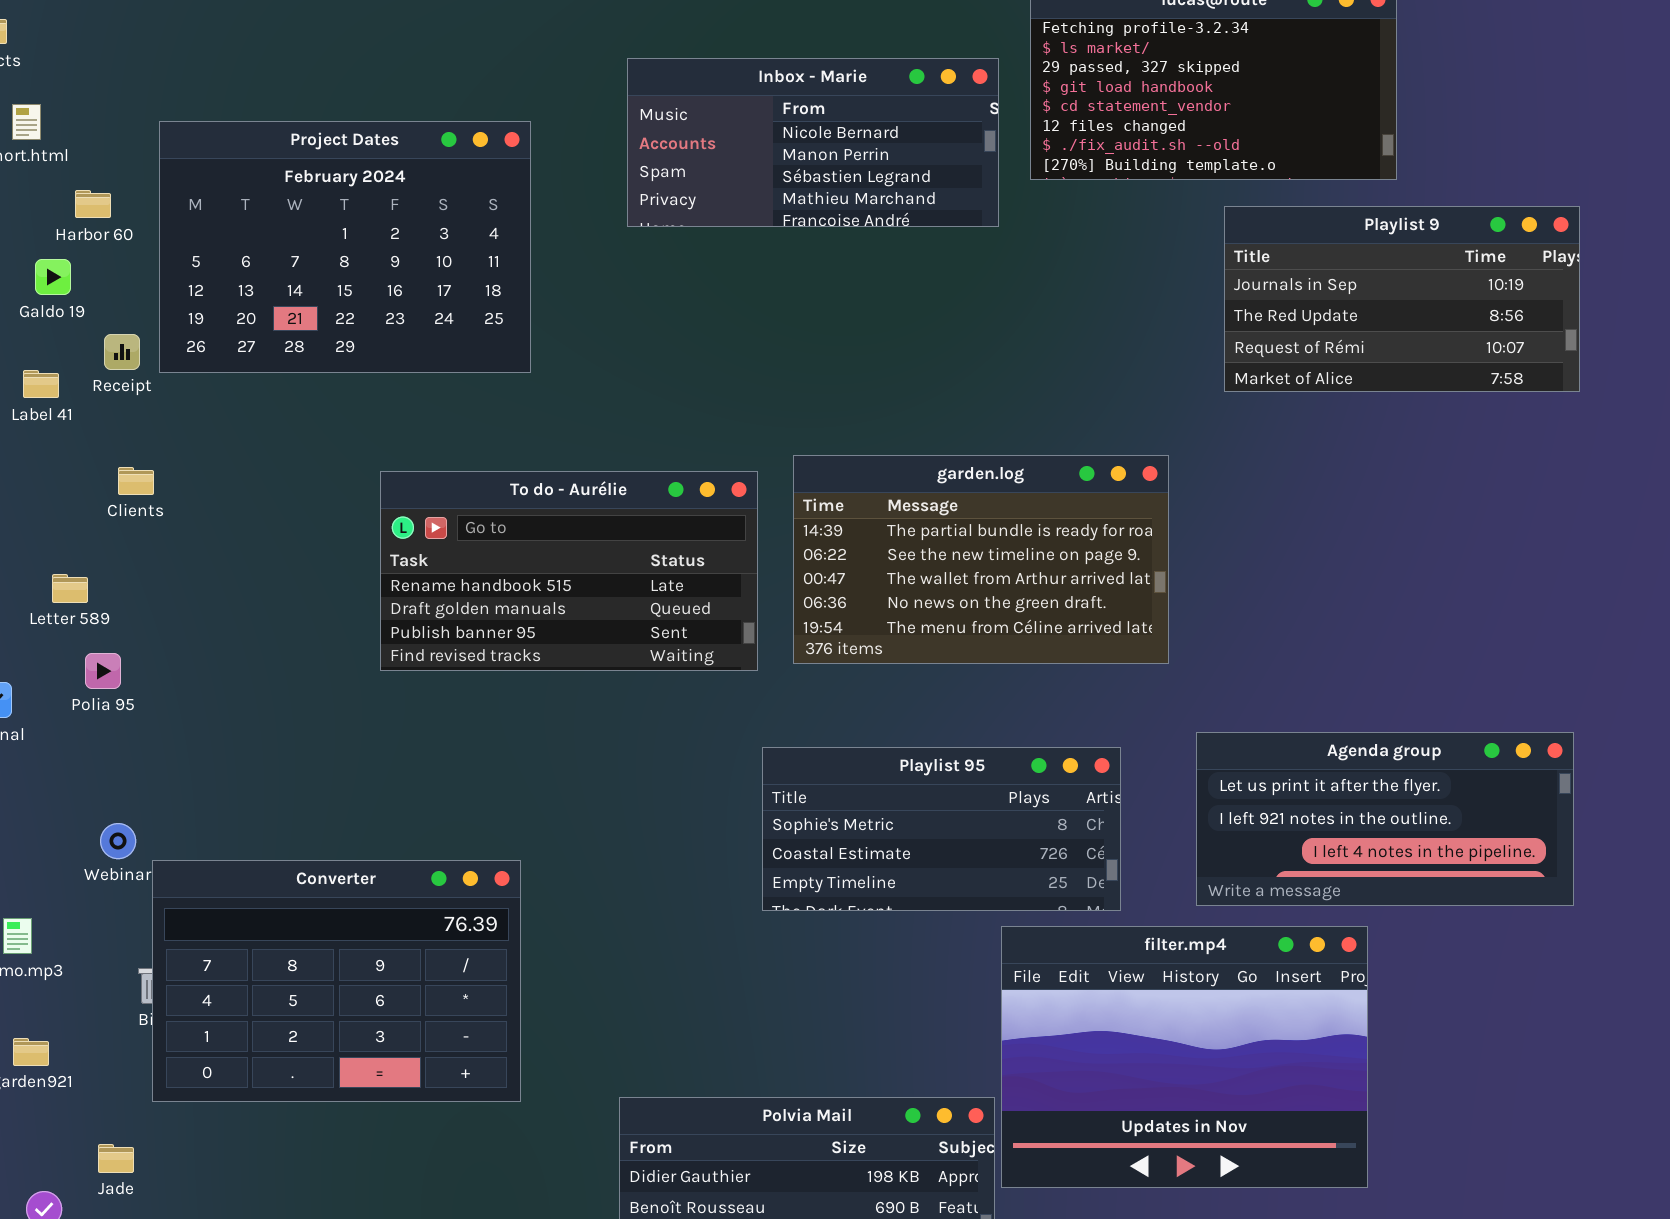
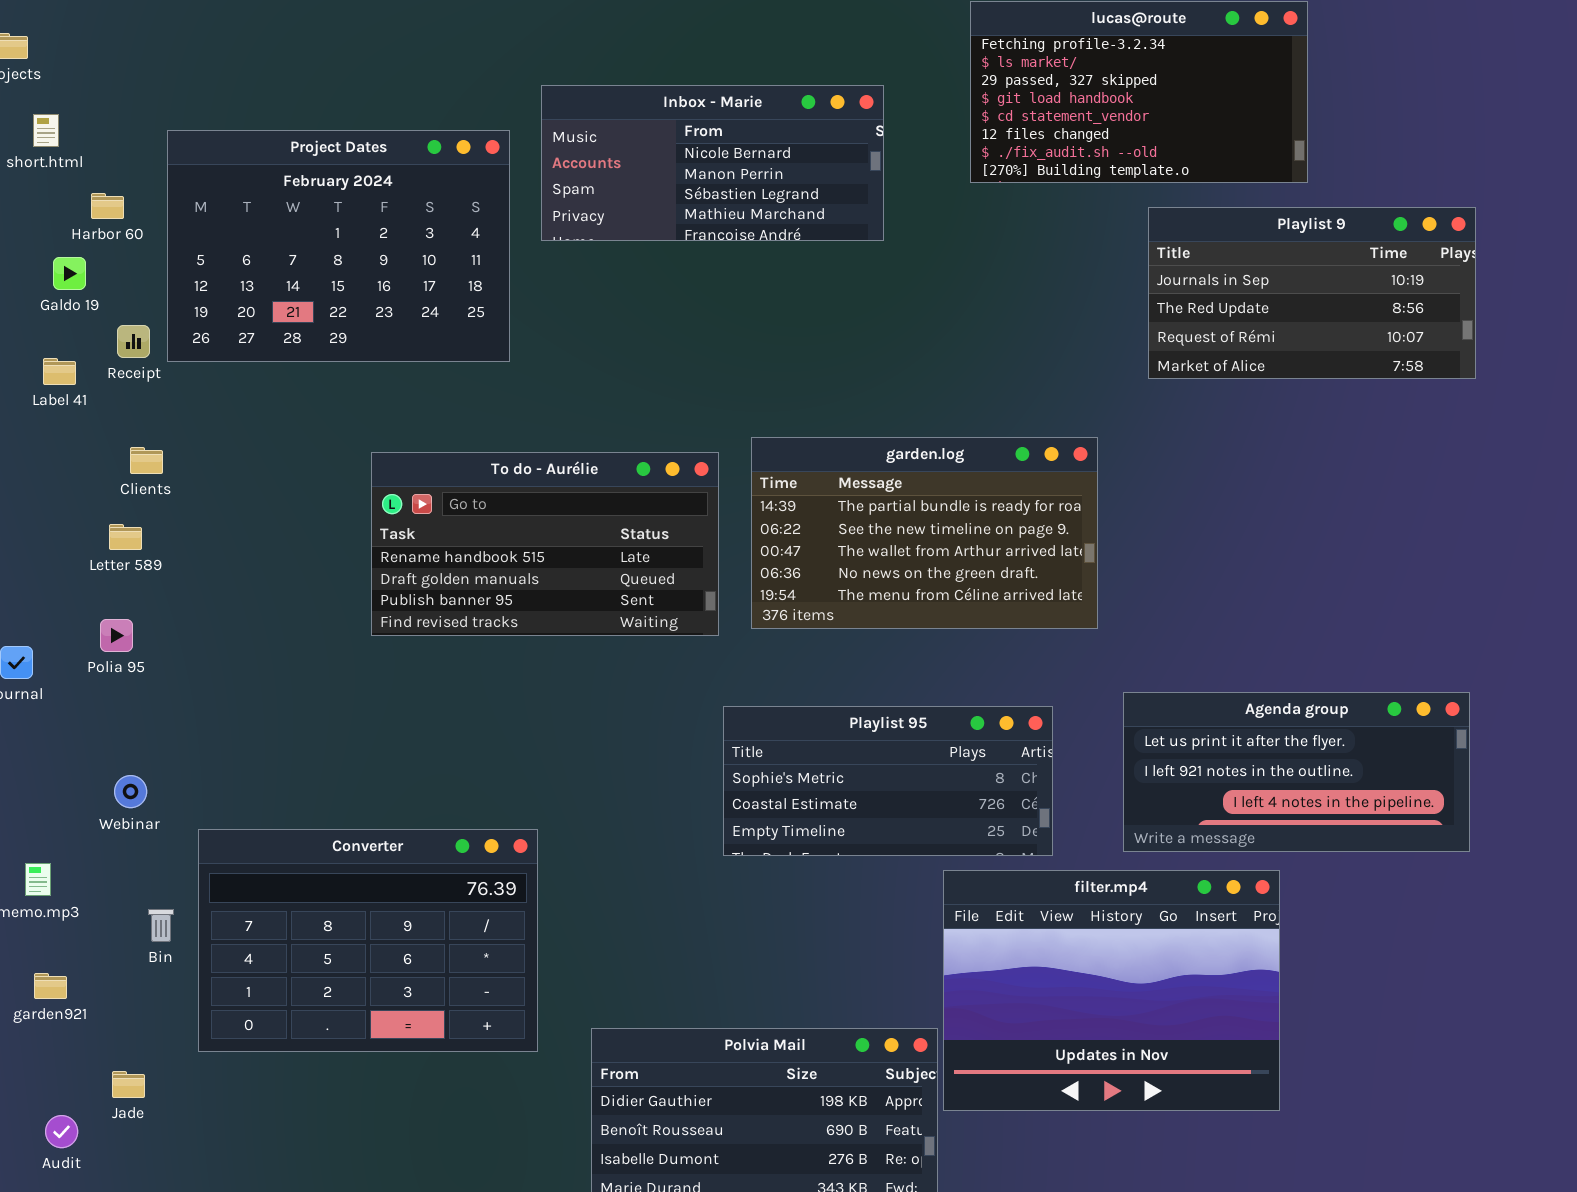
Inbox - Marie: [627,58,999,227] -> [541,85,884,241], moved
Letter 589: [52,574,88,603] -> [109,524,142,550], moved
Converter: [152,860,521,1102] -> [198,829,538,1052], moved

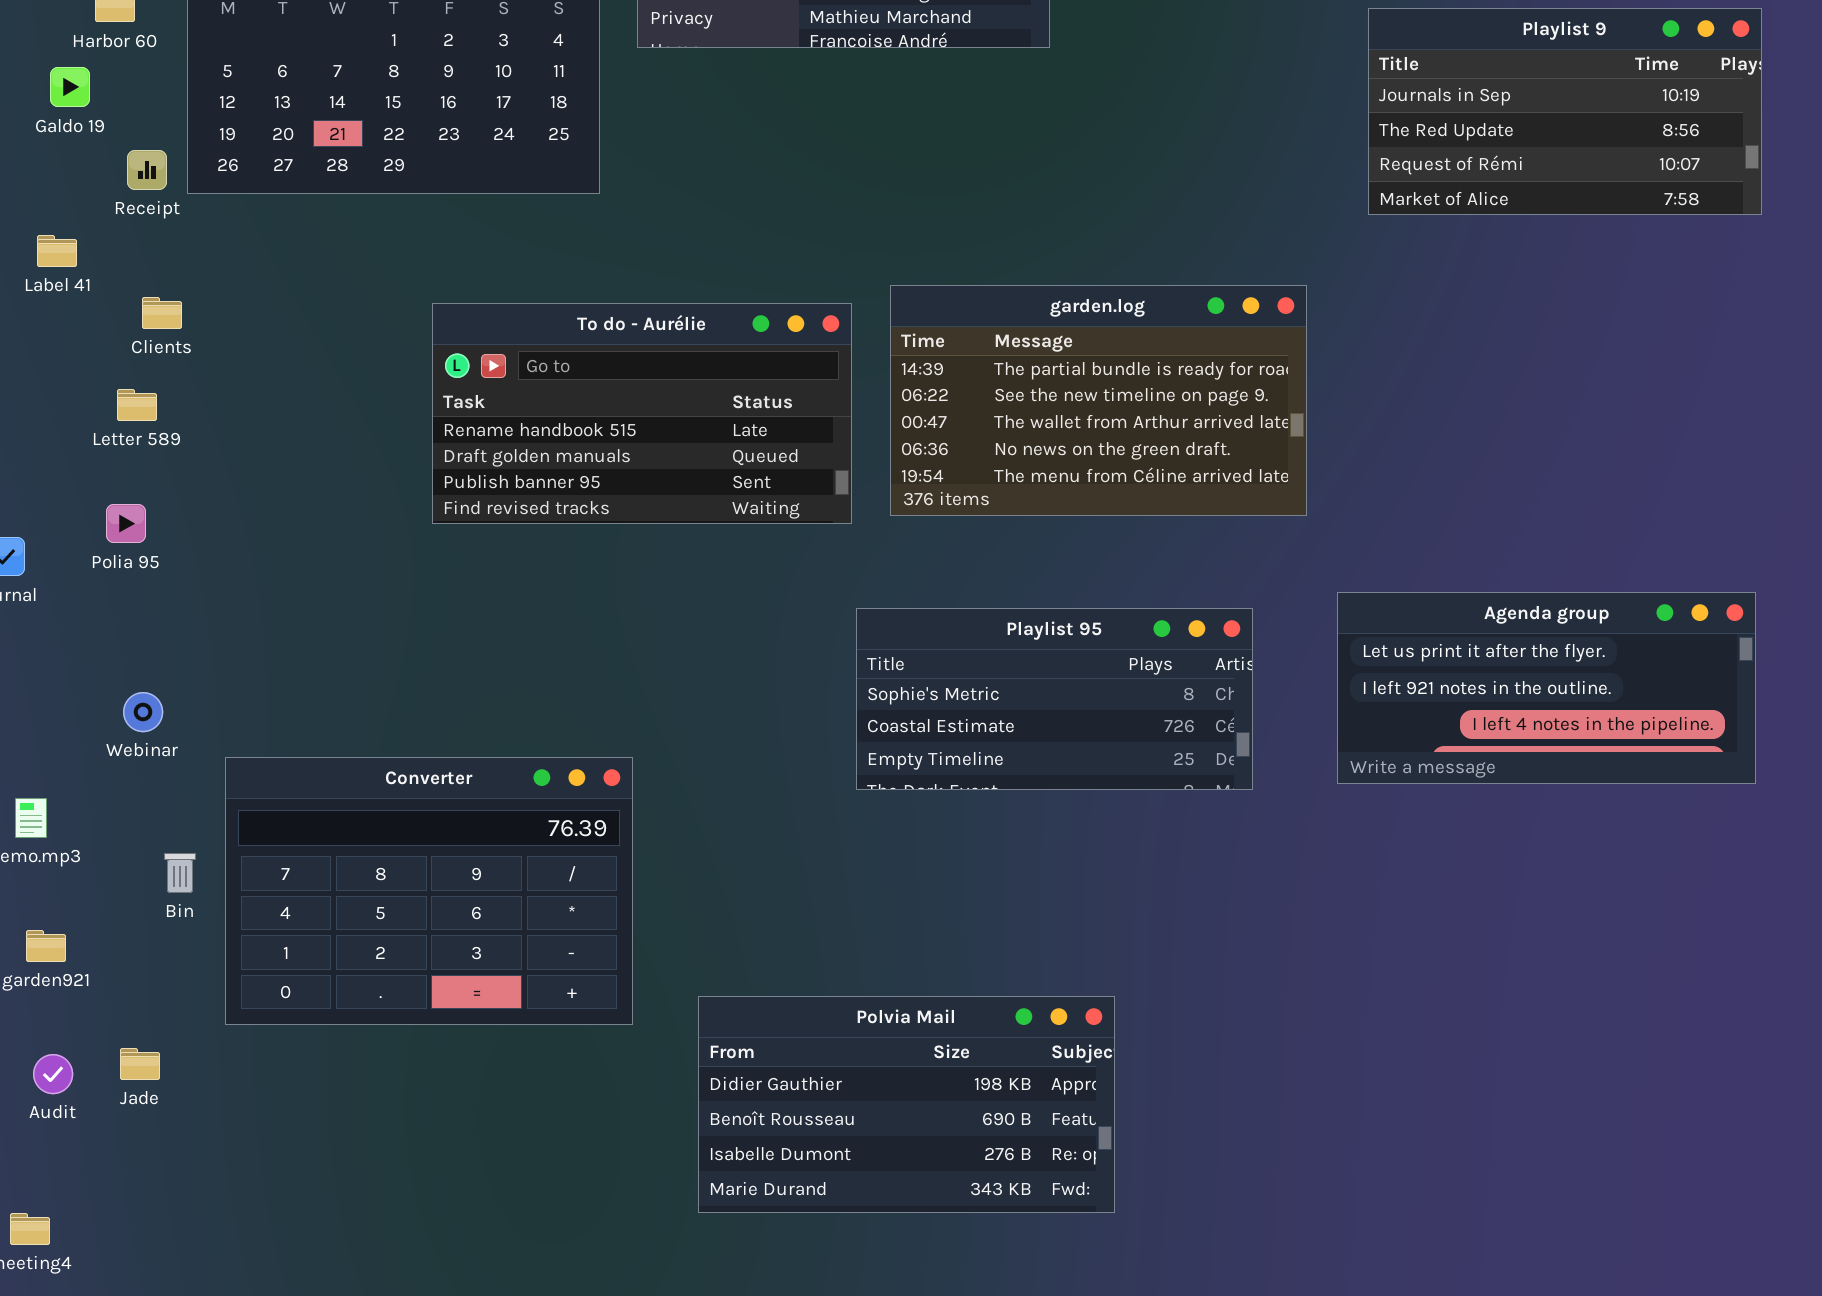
Label 41: [43,358,76,385] -> [37,235,77,267], moved
filter.mp4: [943,870,1280,1111] -> none, closed
Audit: [45,1115,78,1148] -> [33,1054,73,1094], moved

